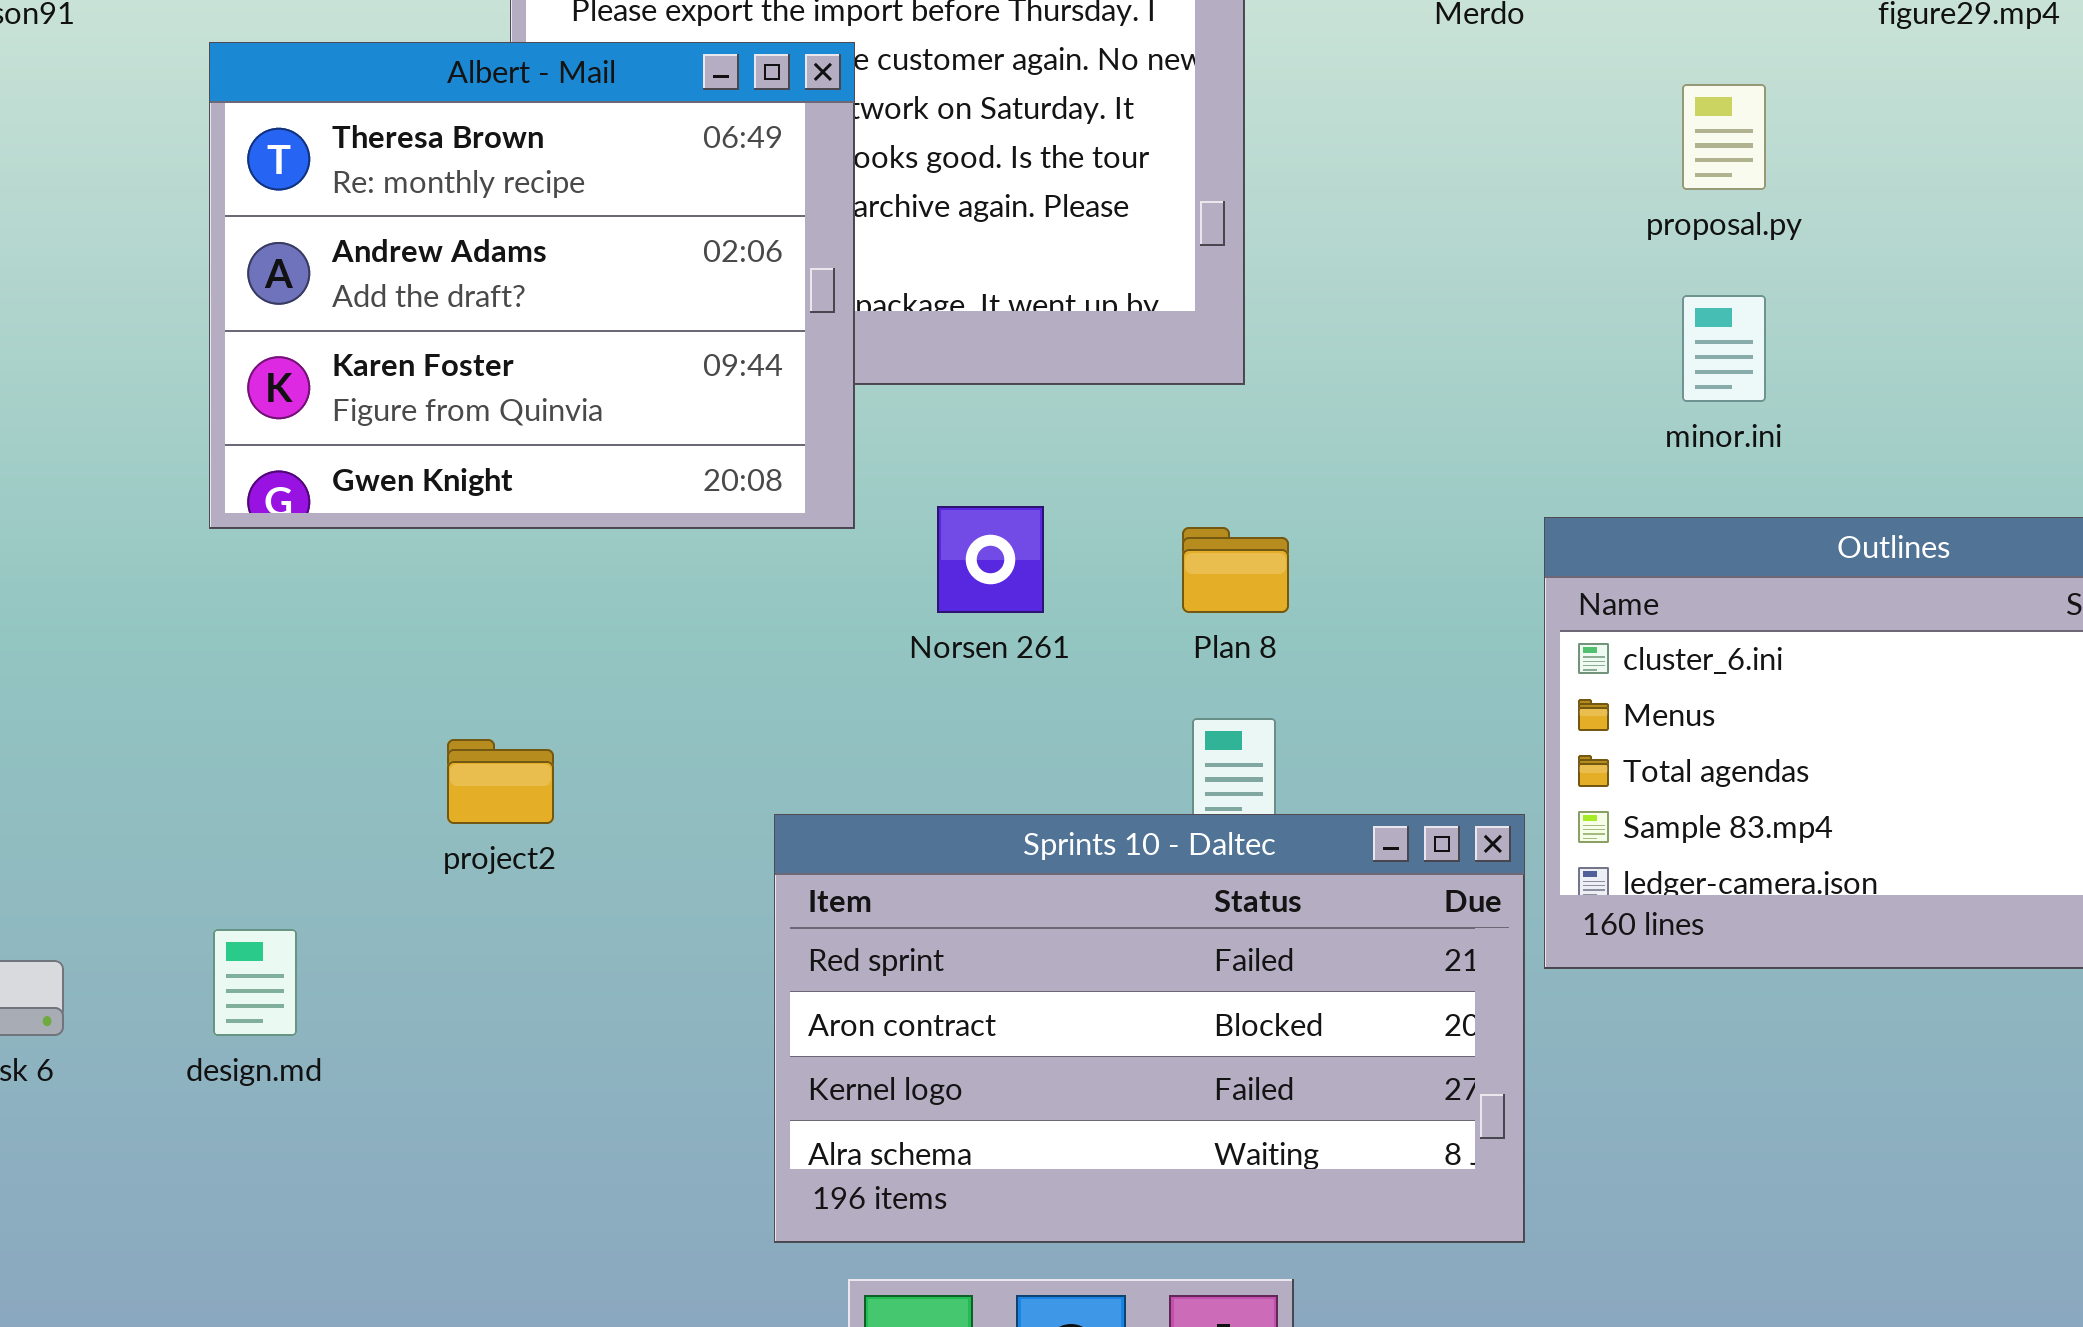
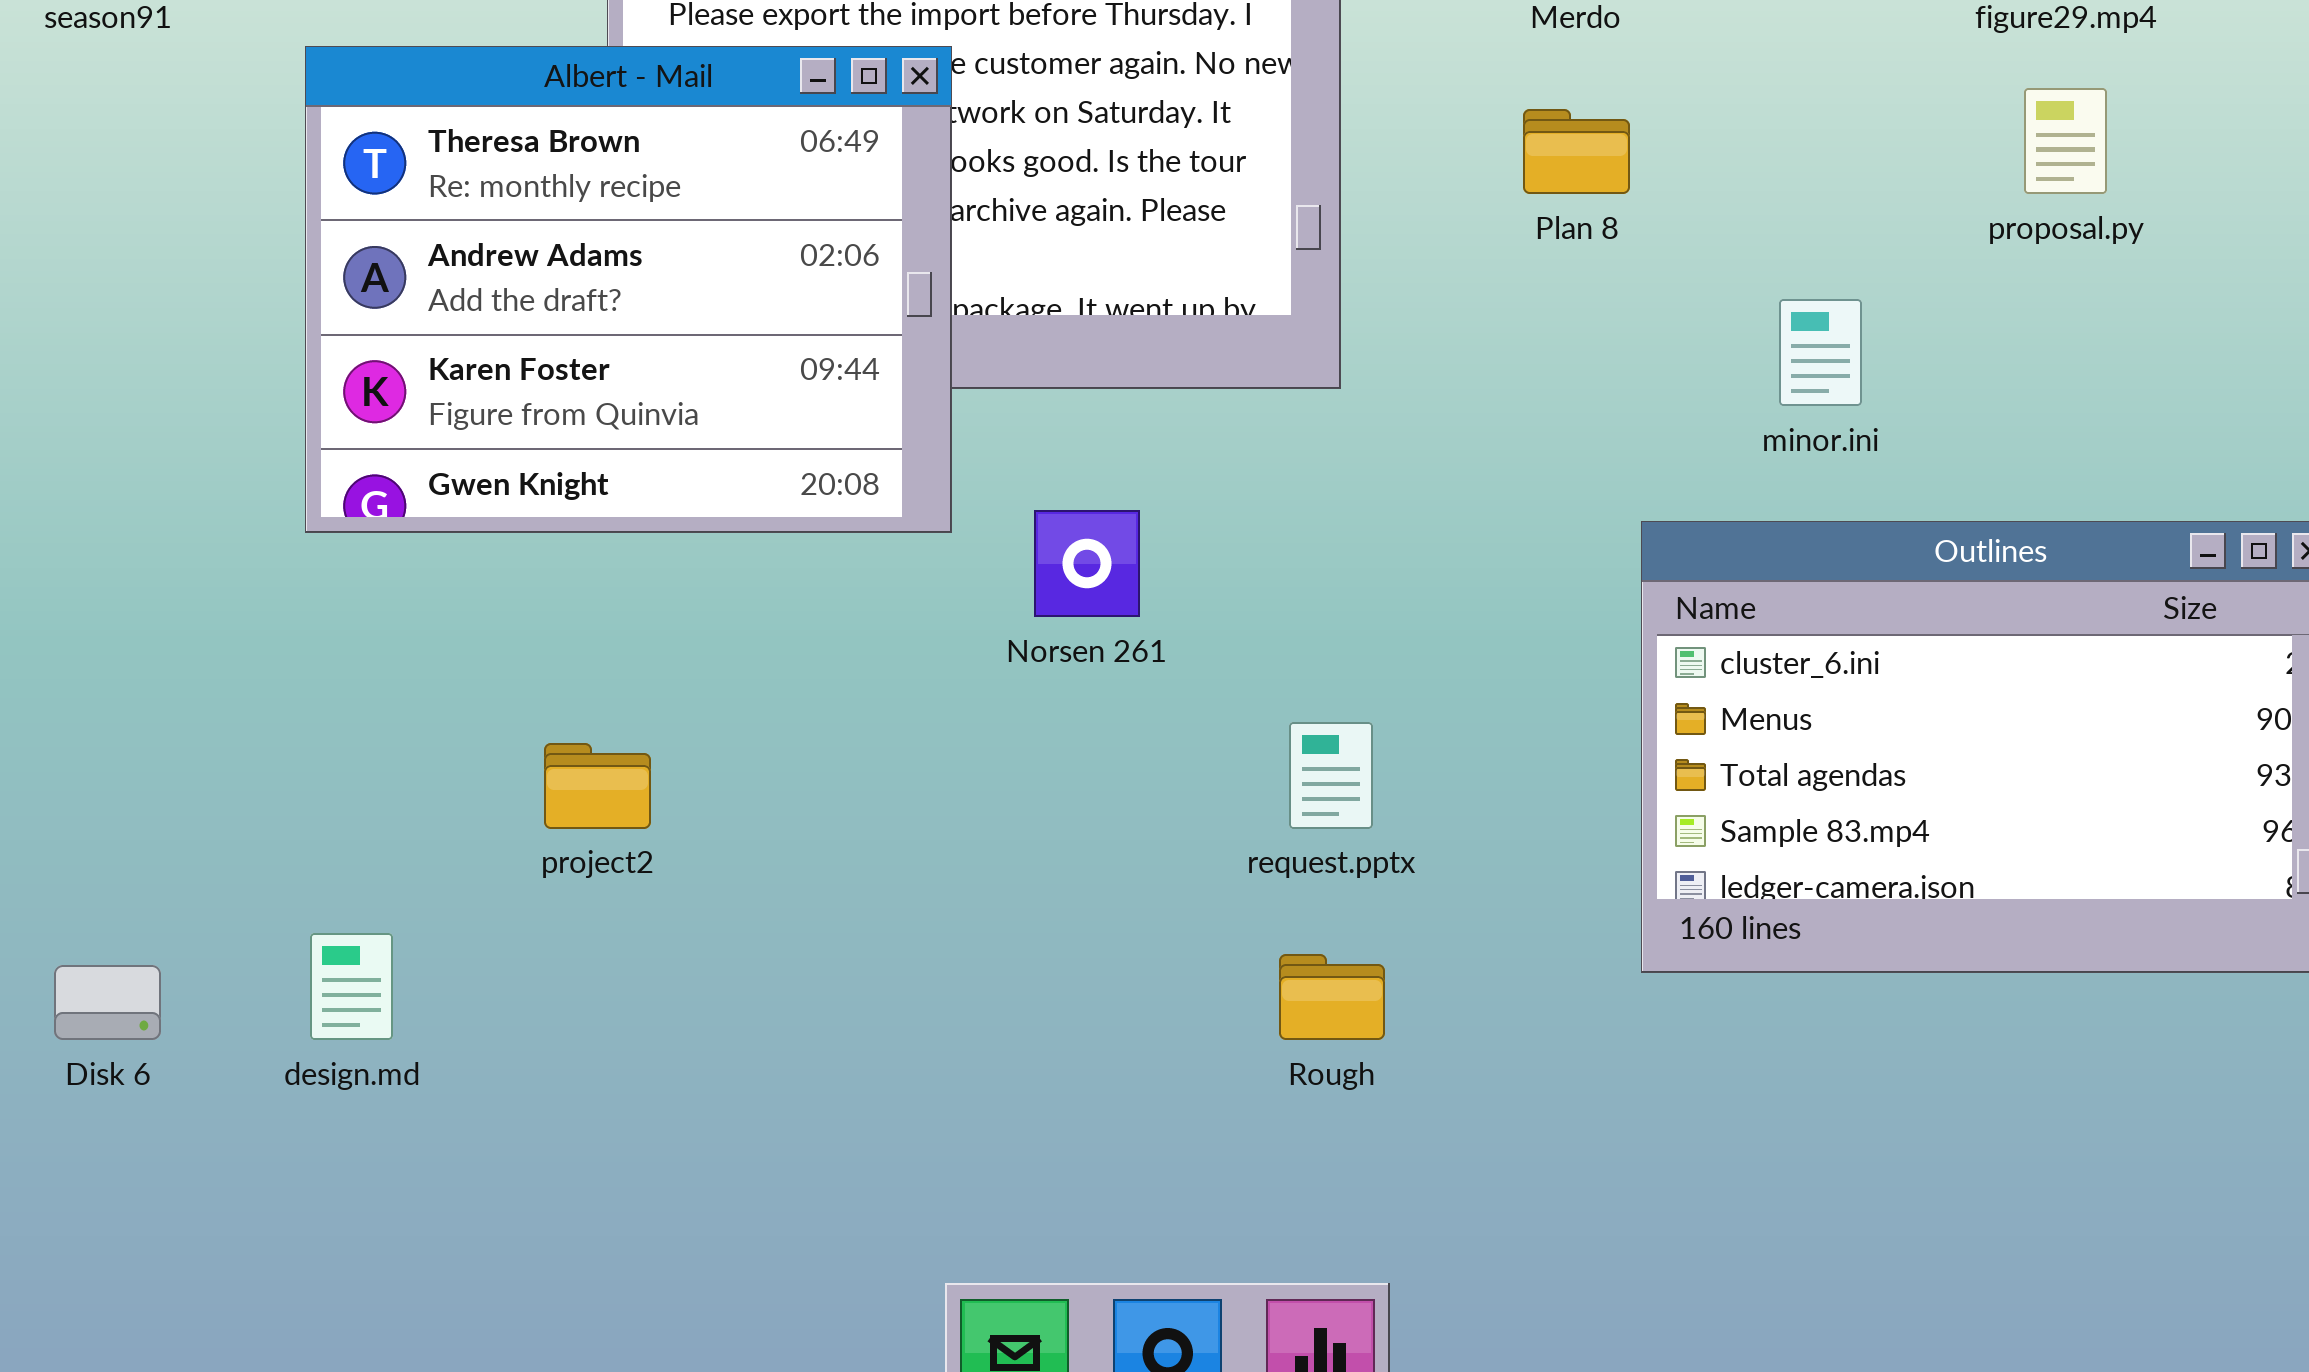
proposal.py: [1682,84,1766,190] -> [2024,88,2107,194], moved
Plan 8: [1182,527,1289,613] -> [1523,109,1630,194], moved
Sprints 10 - Daltec: [774,814,1525,1243] -> none, closed

